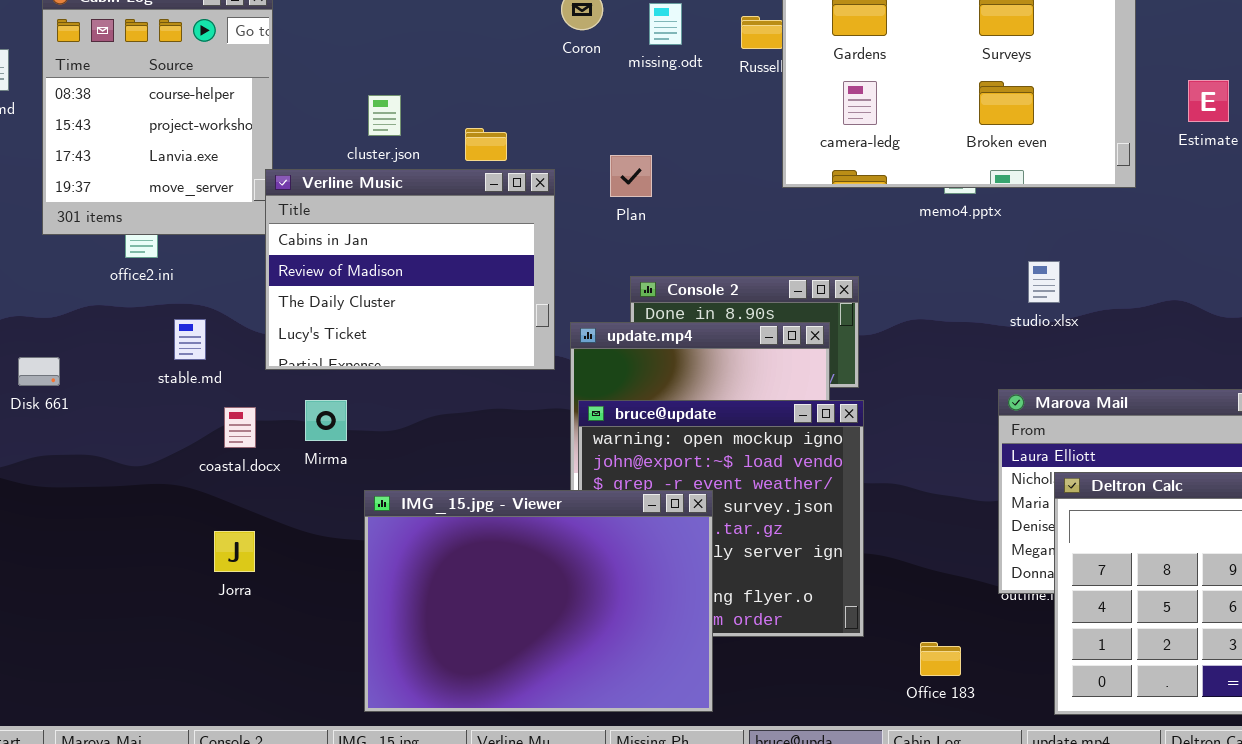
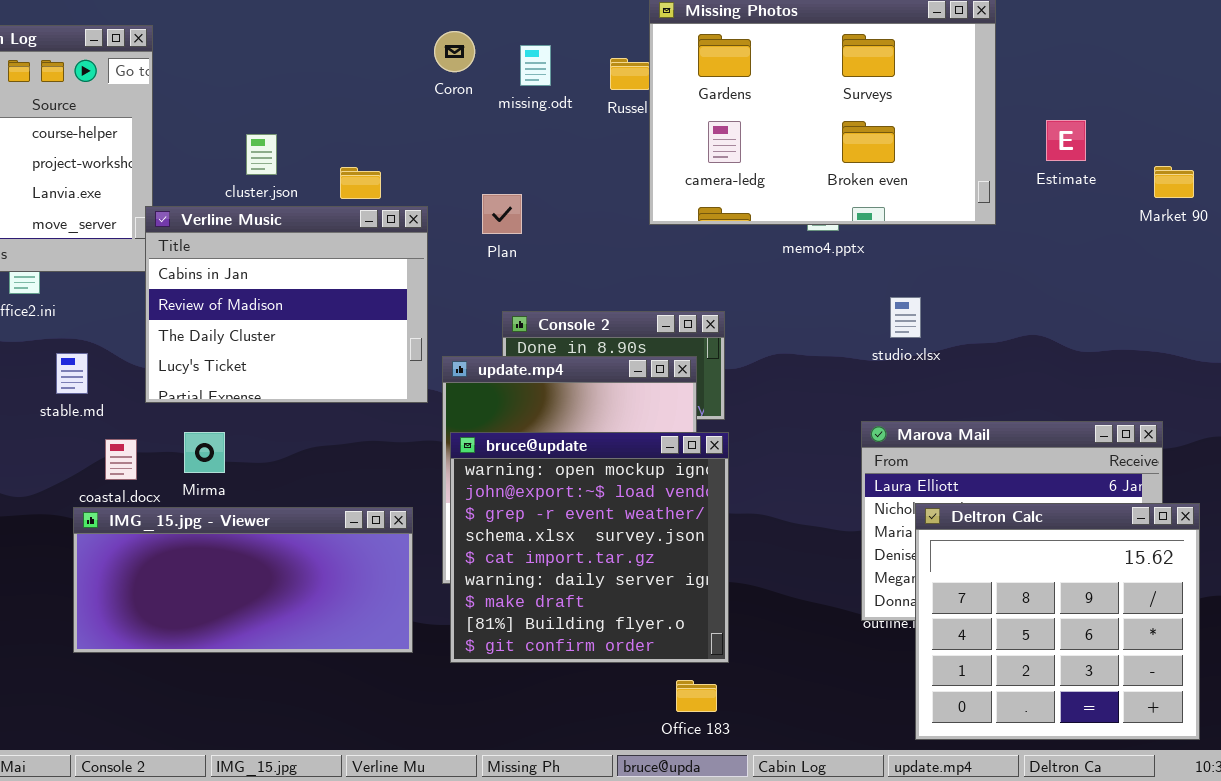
IMG_15.jpg - Viewer: [364,490,713,712] -> [73,507,413,653], moved, resized
Office 183: [920,642,961,676] -> [676,680,717,712], moved

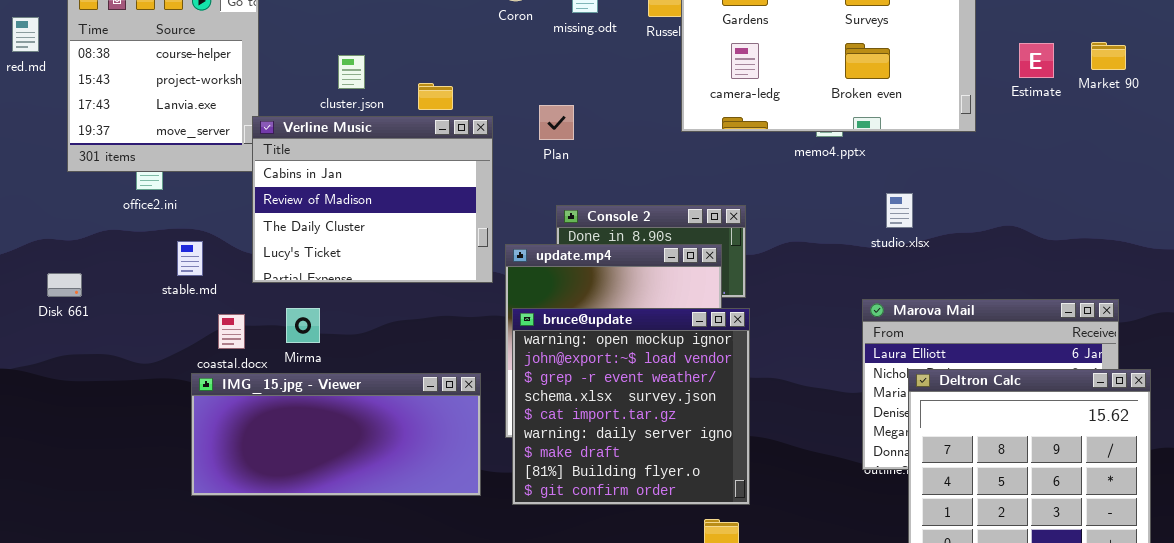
Market 90: [1154,166,1194,198] -> [1091,42,1126,70], moved

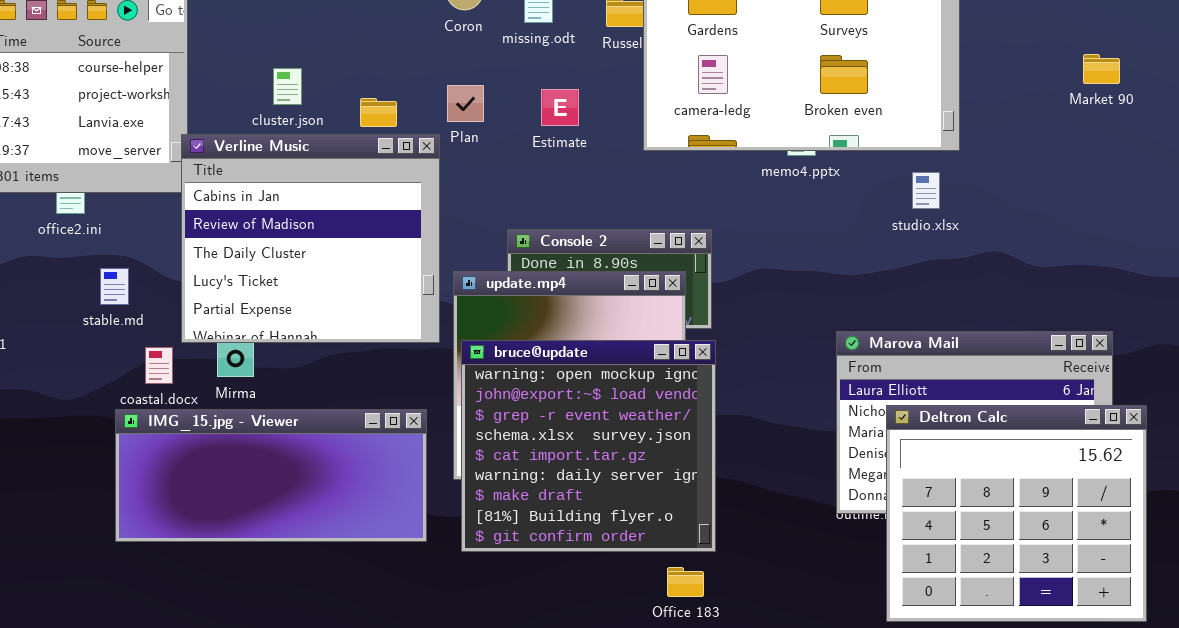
Estimate: [1019,43,1054,78] -> [541,89,579,126], moved
Plan: [539,105,574,140] -> [447,85,484,122], moved
Verline Music: [252,116,493,283] -> [181,134,440,343], resized
studio.xlsx: [886,193,913,228] -> [912,172,940,209], moved

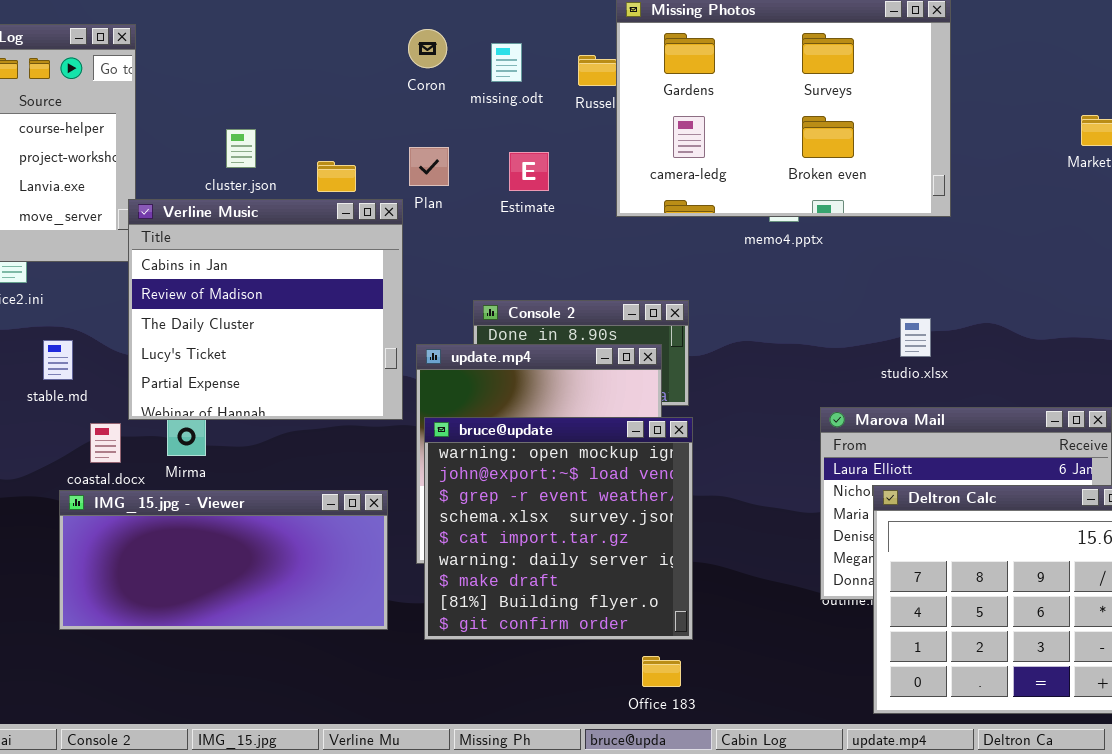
studio.xlsx: [912,172,940,209] -> [900,318,931,357], moved

